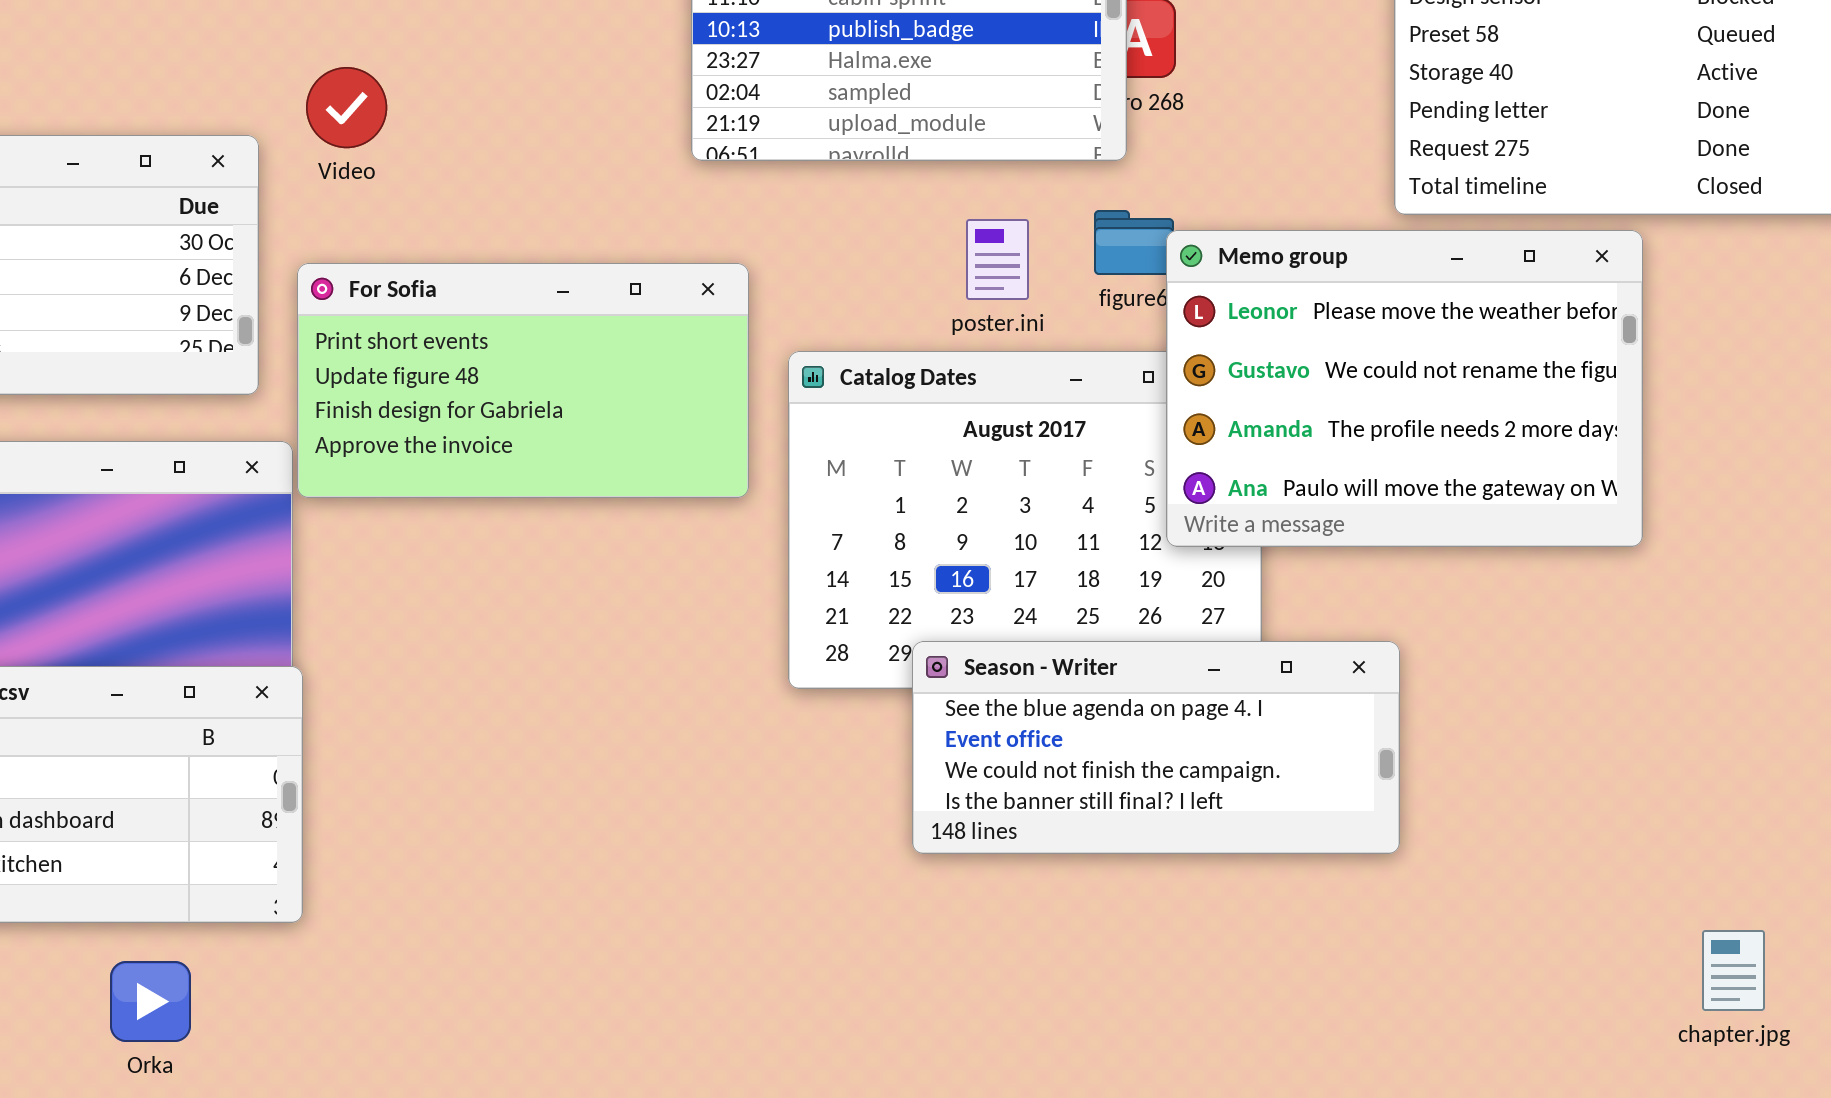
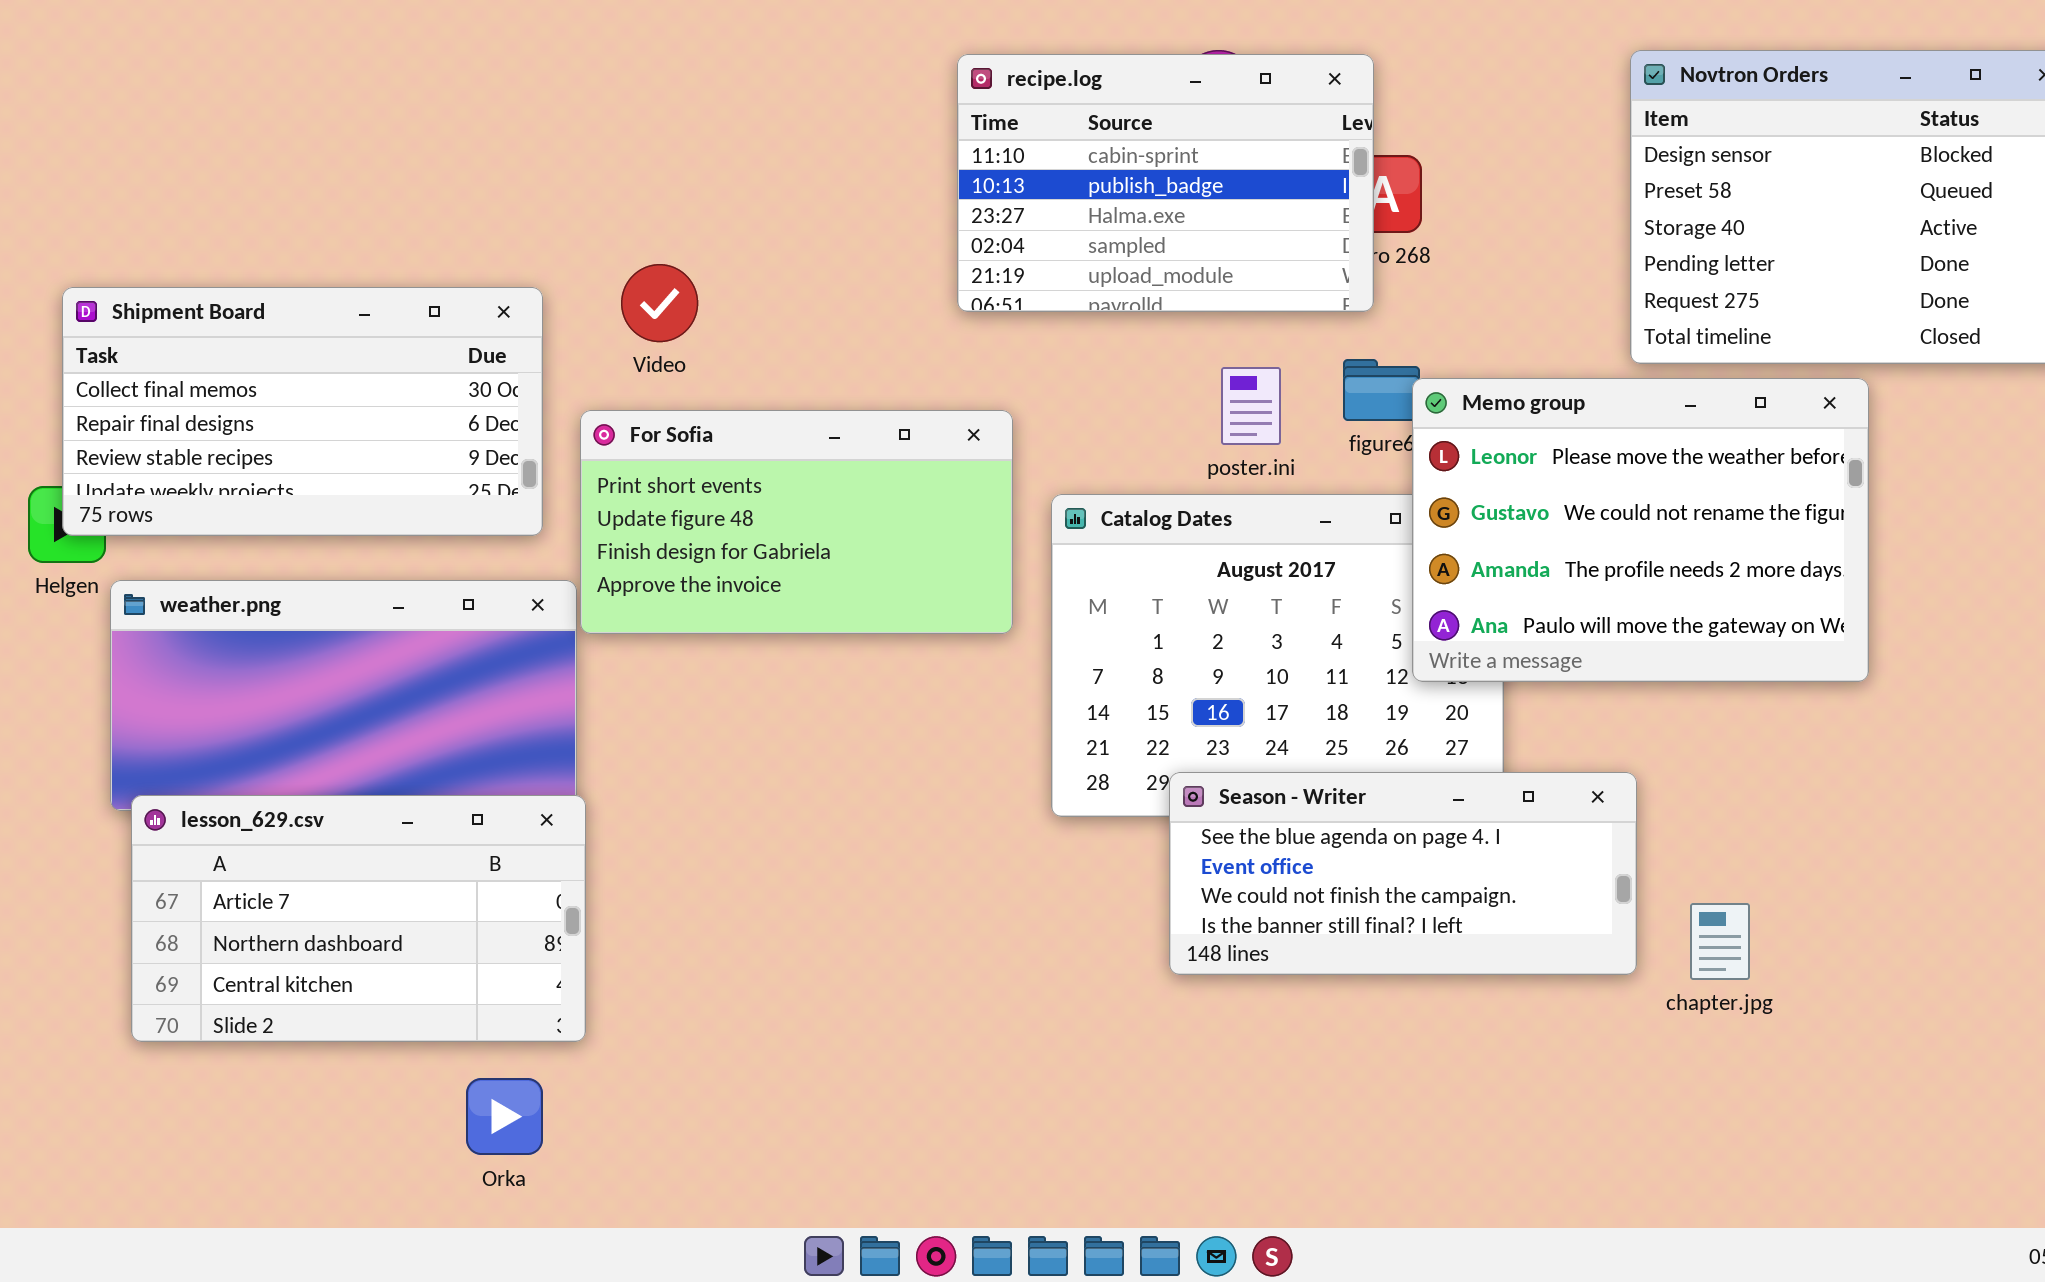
Video: [306,67,387,148] -> [621,264,698,342], moved
chapter.jpg: [1702,930,1765,1011] -> [1690,903,1750,980], moved
Orka: [110,961,191,1042] -> [466,1078,543,1155], moved

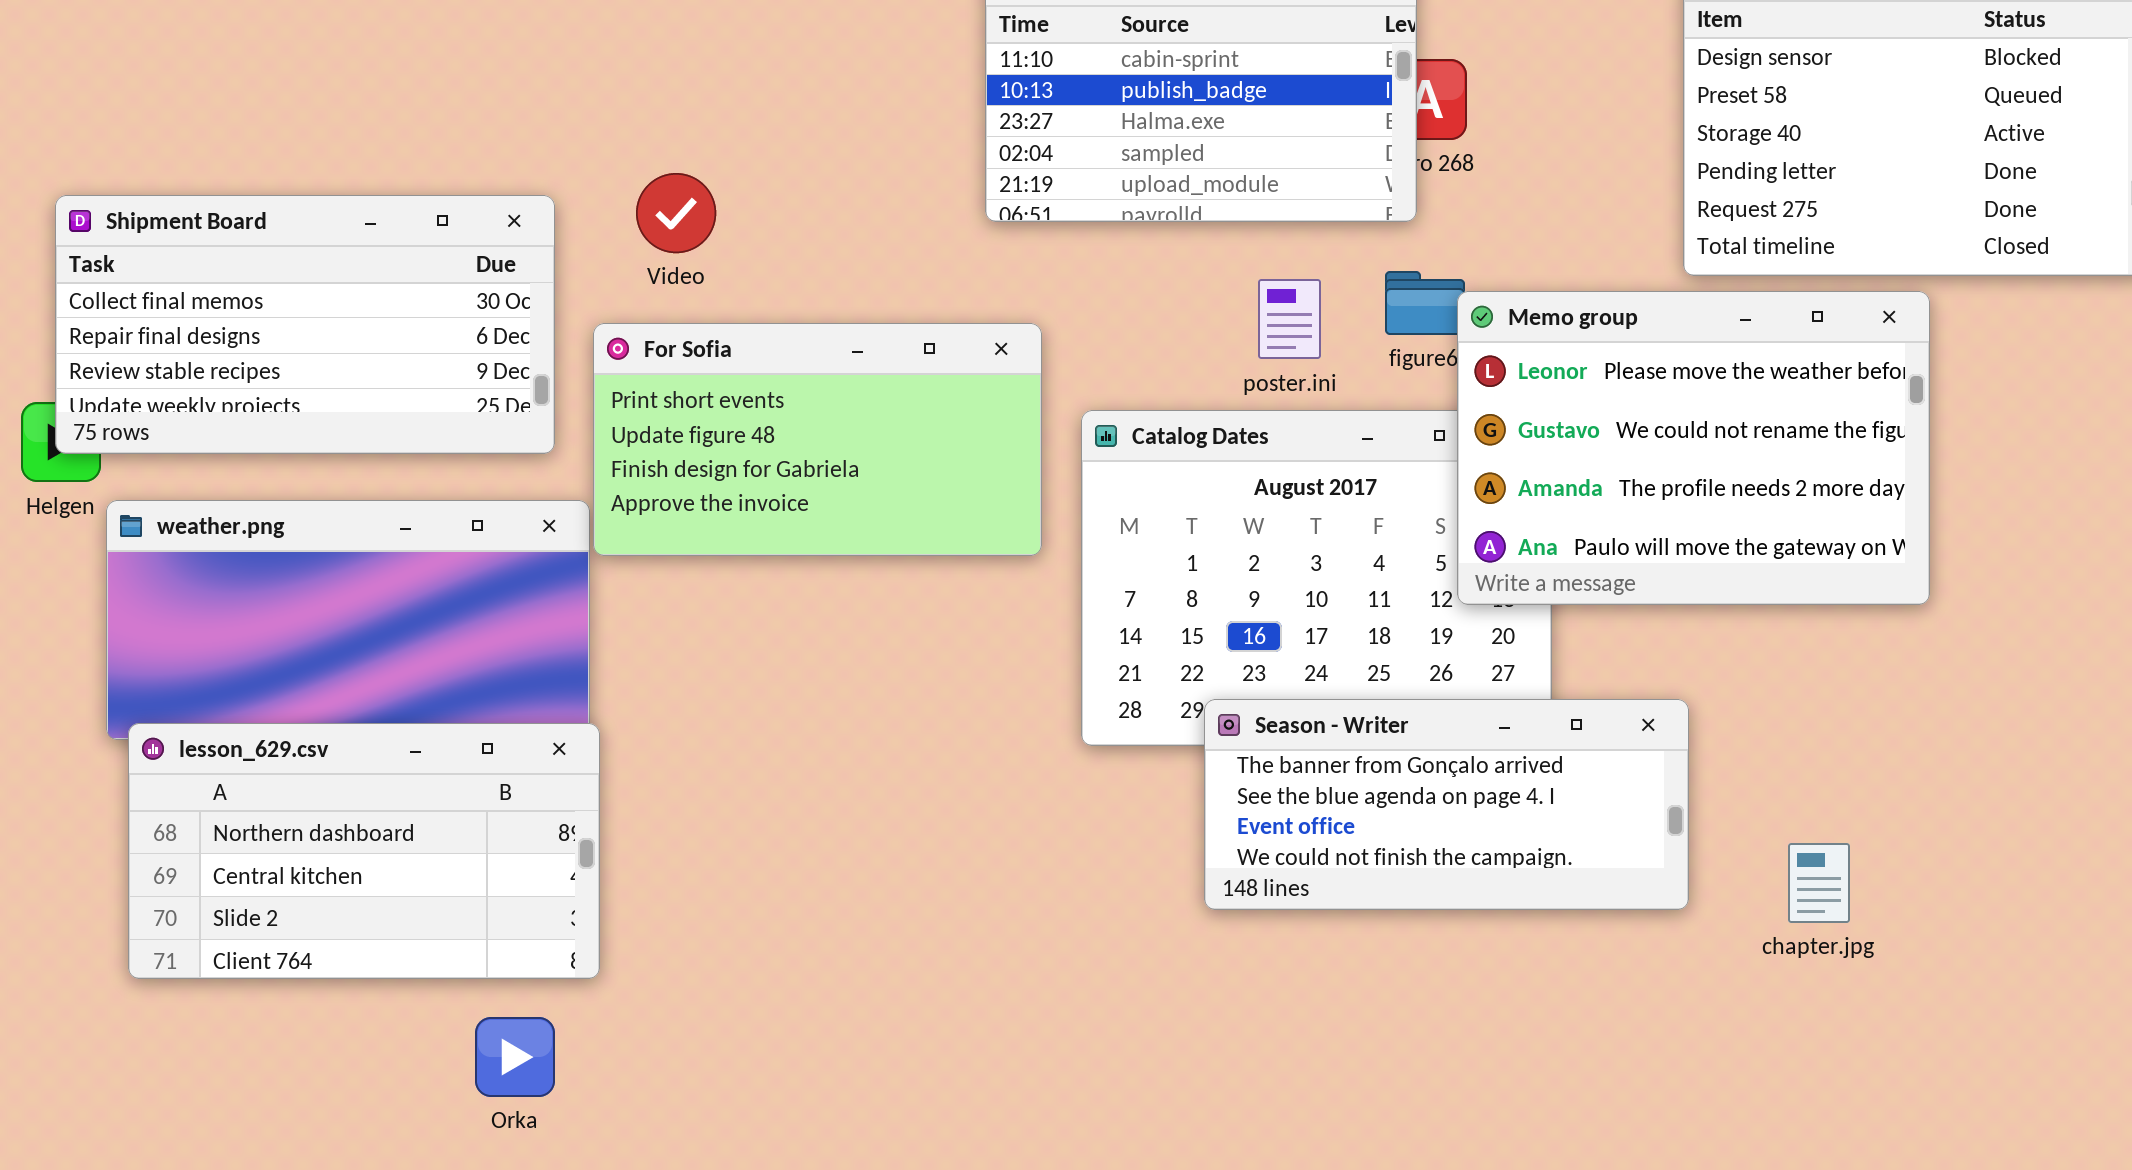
Season - Writer: [1169,772,1637,975] -> [1204,699,1689,910], scrolled up 1 row
lesson_629.csv: [131,795,586,1042] -> [128,723,600,979], scrolled down 1 row
chapter.jpg: [1690,903,1750,980] -> [1788,843,1850,923], moved

